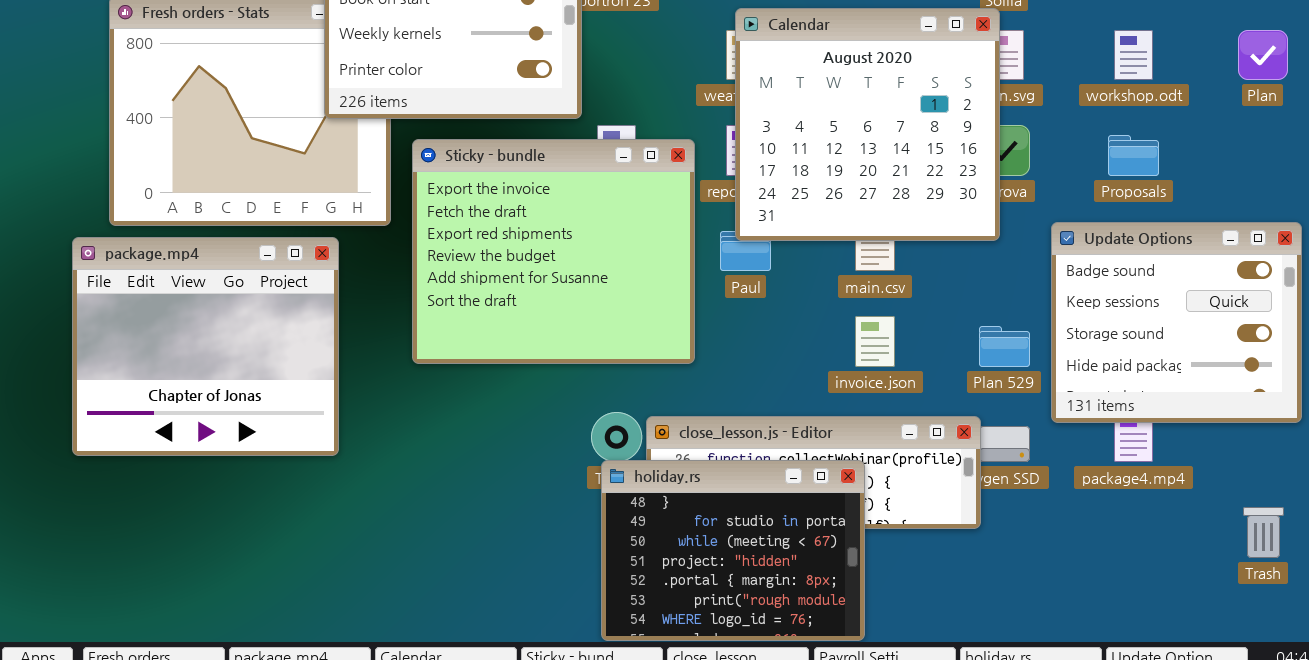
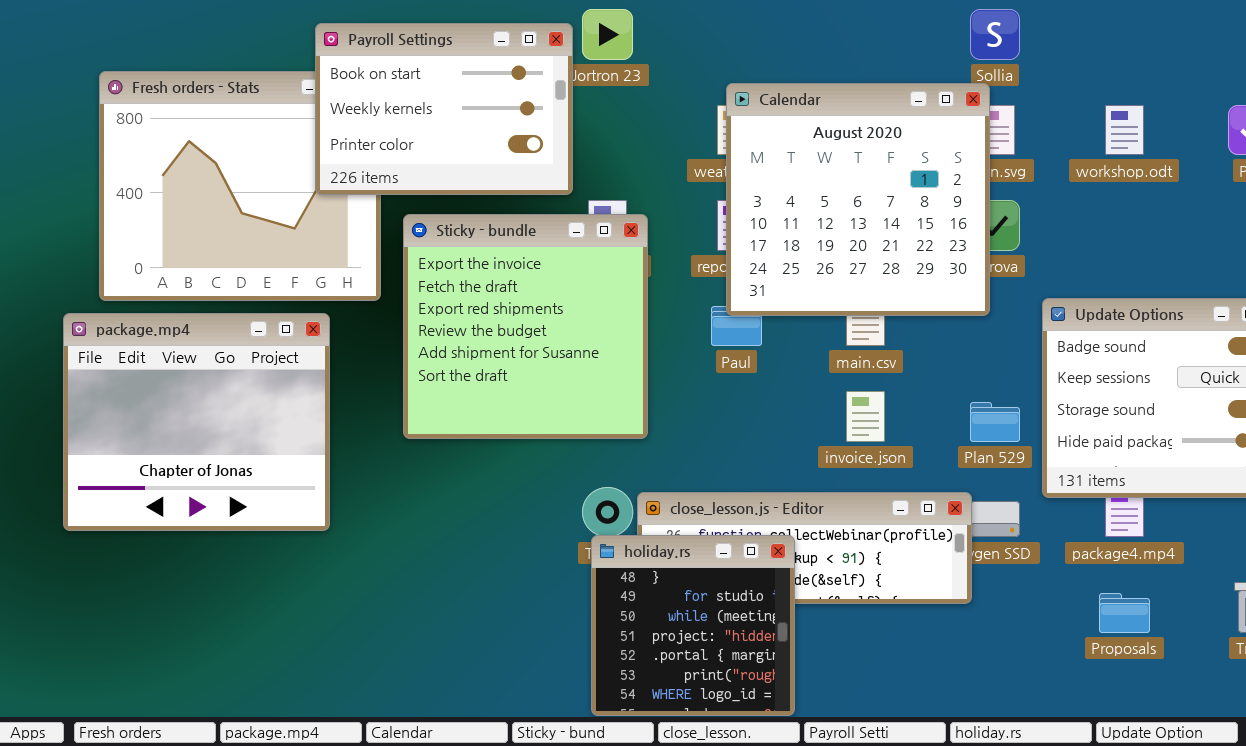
Proposals: [1108,135,1159,176] -> [1099,593,1150,633], moved
Sticky - bundle: [412,139,695,364] -> [403,214,648,439], resized
holiday.rs: [601,460,865,641] -> [591,535,795,716], resized

